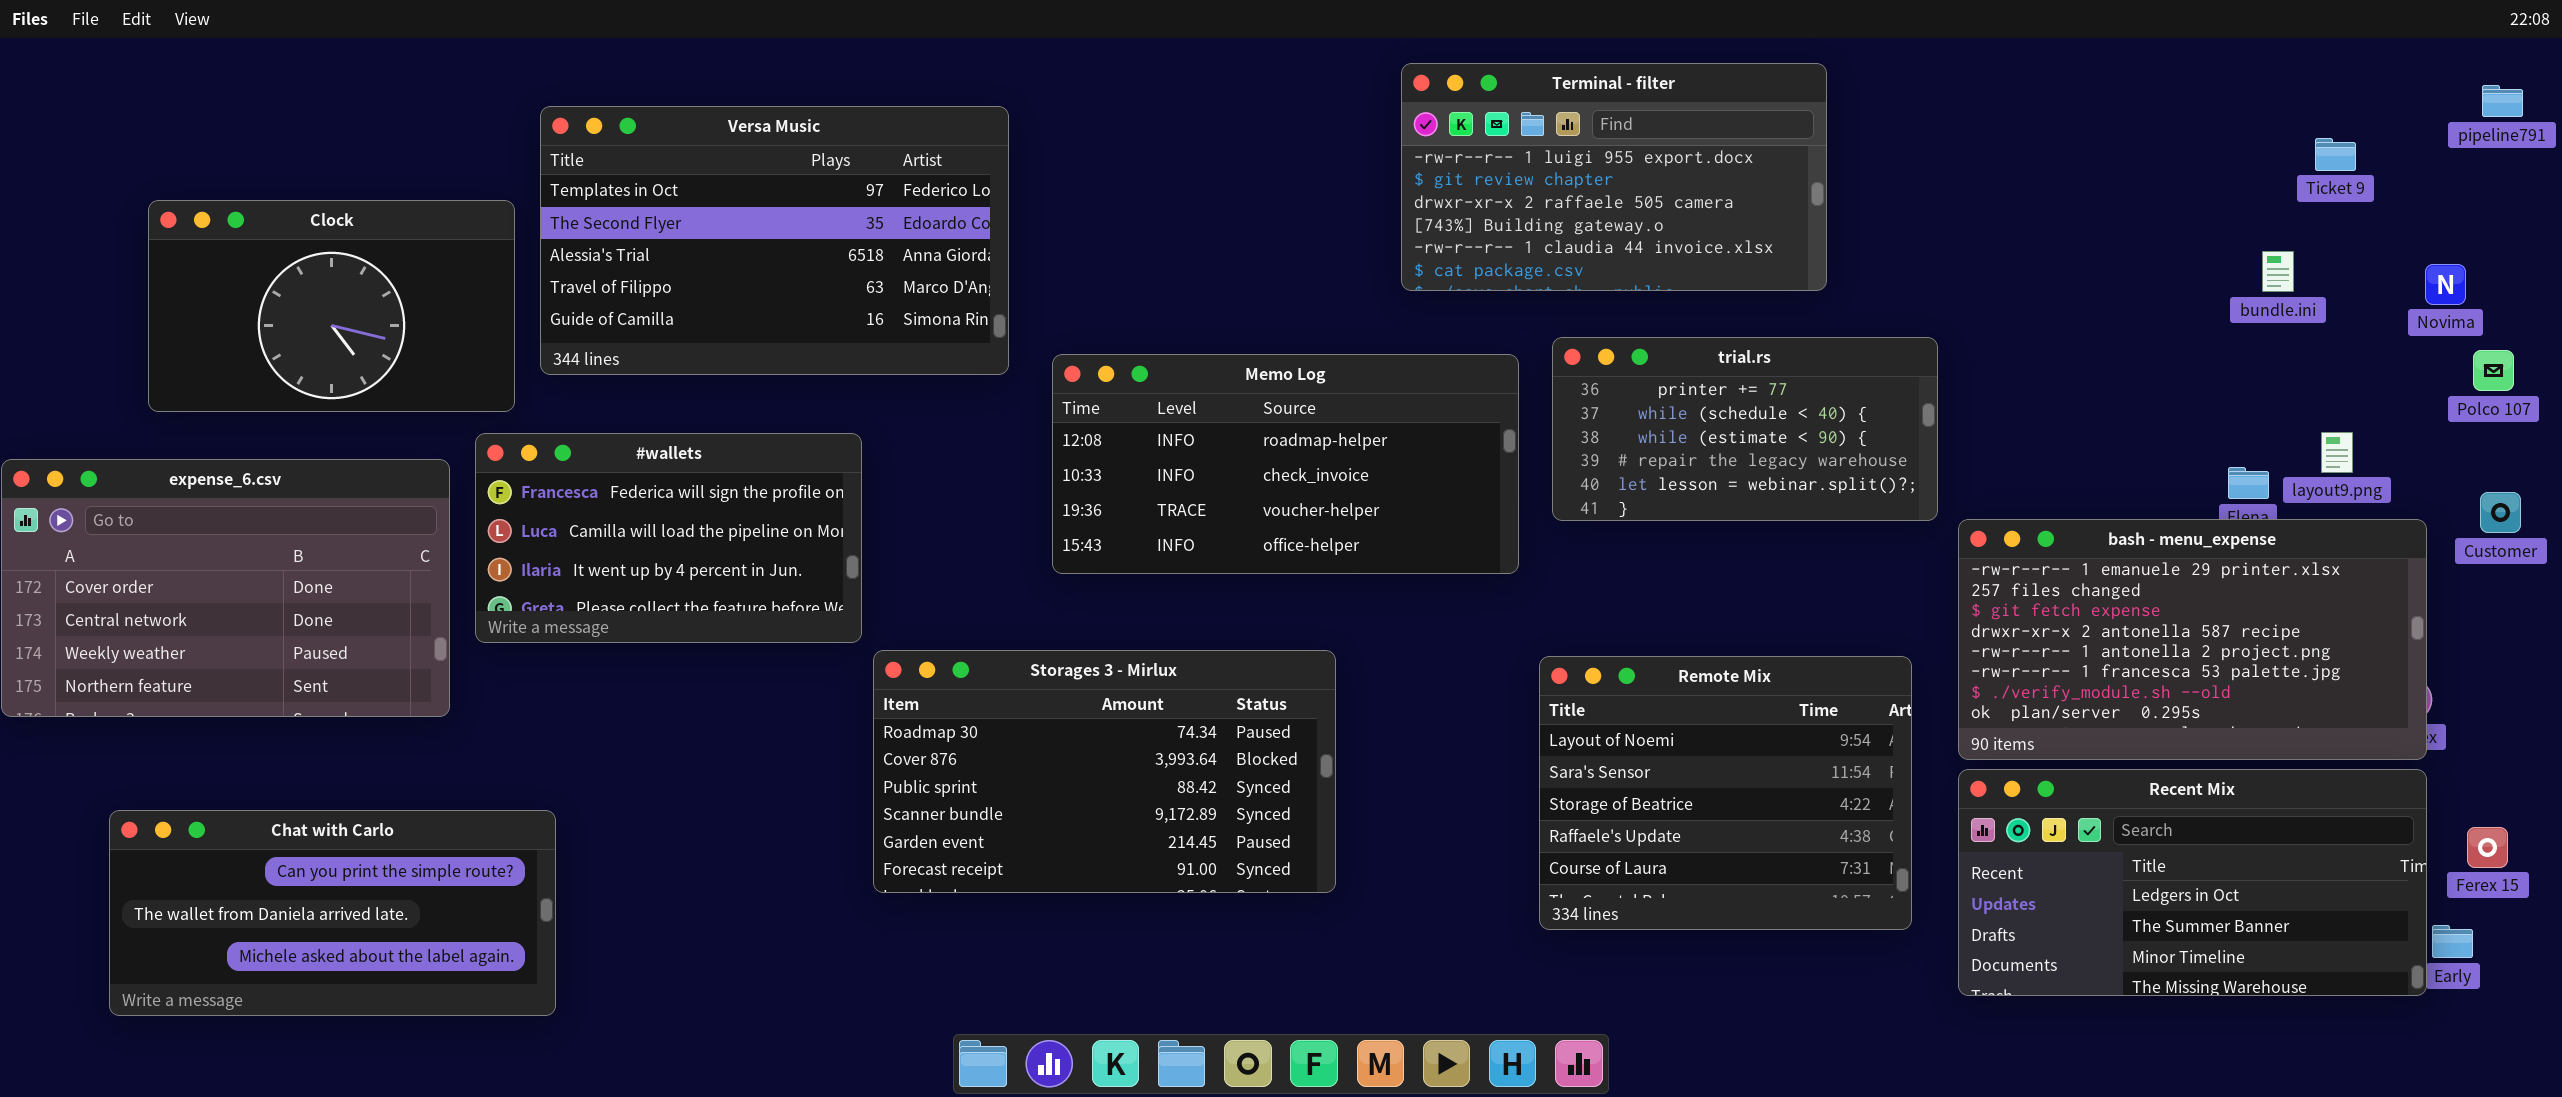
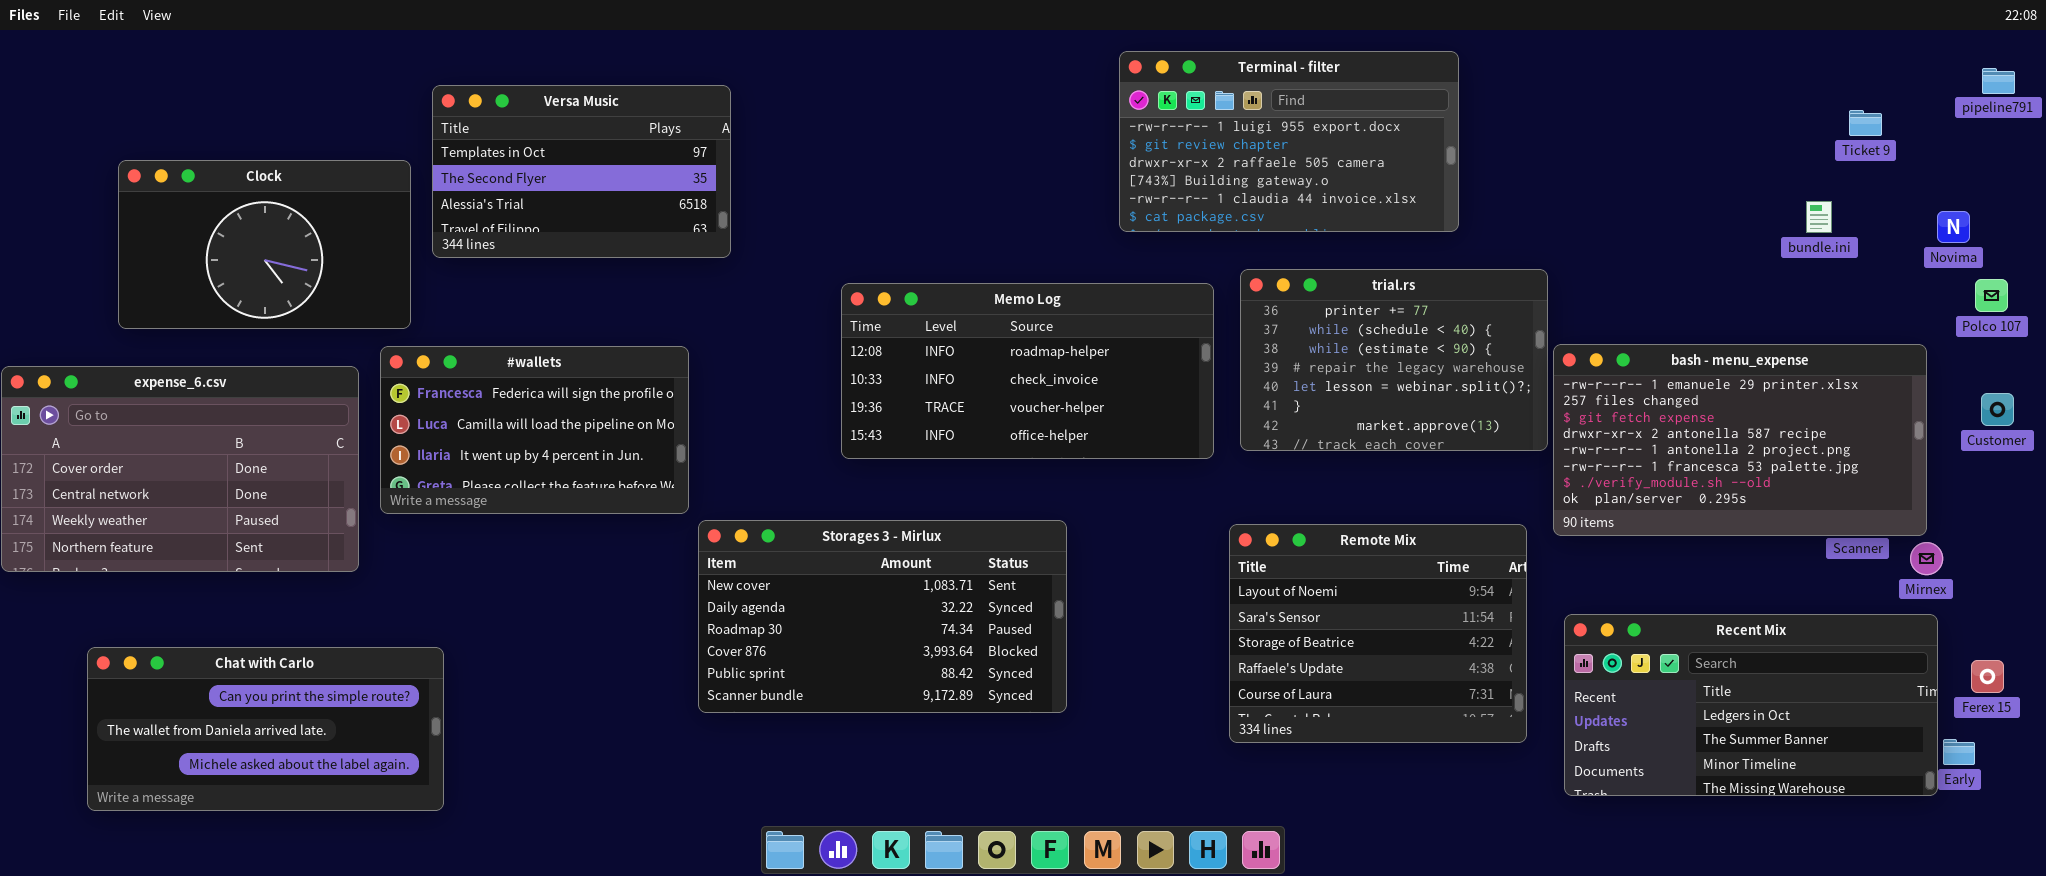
Versa Music: [540,106,1009,375] -> [432,85,731,258], resized
trial.rs: [1552,337,1938,521] -> [1240,269,1548,451], resized
bash - menu_expense: [1958,519,2427,760] -> [1553,344,1927,536], moved
Storages 3 - Mirlux: [873,650,1336,893] -> [698,520,1067,713], scrolled up 2 rows

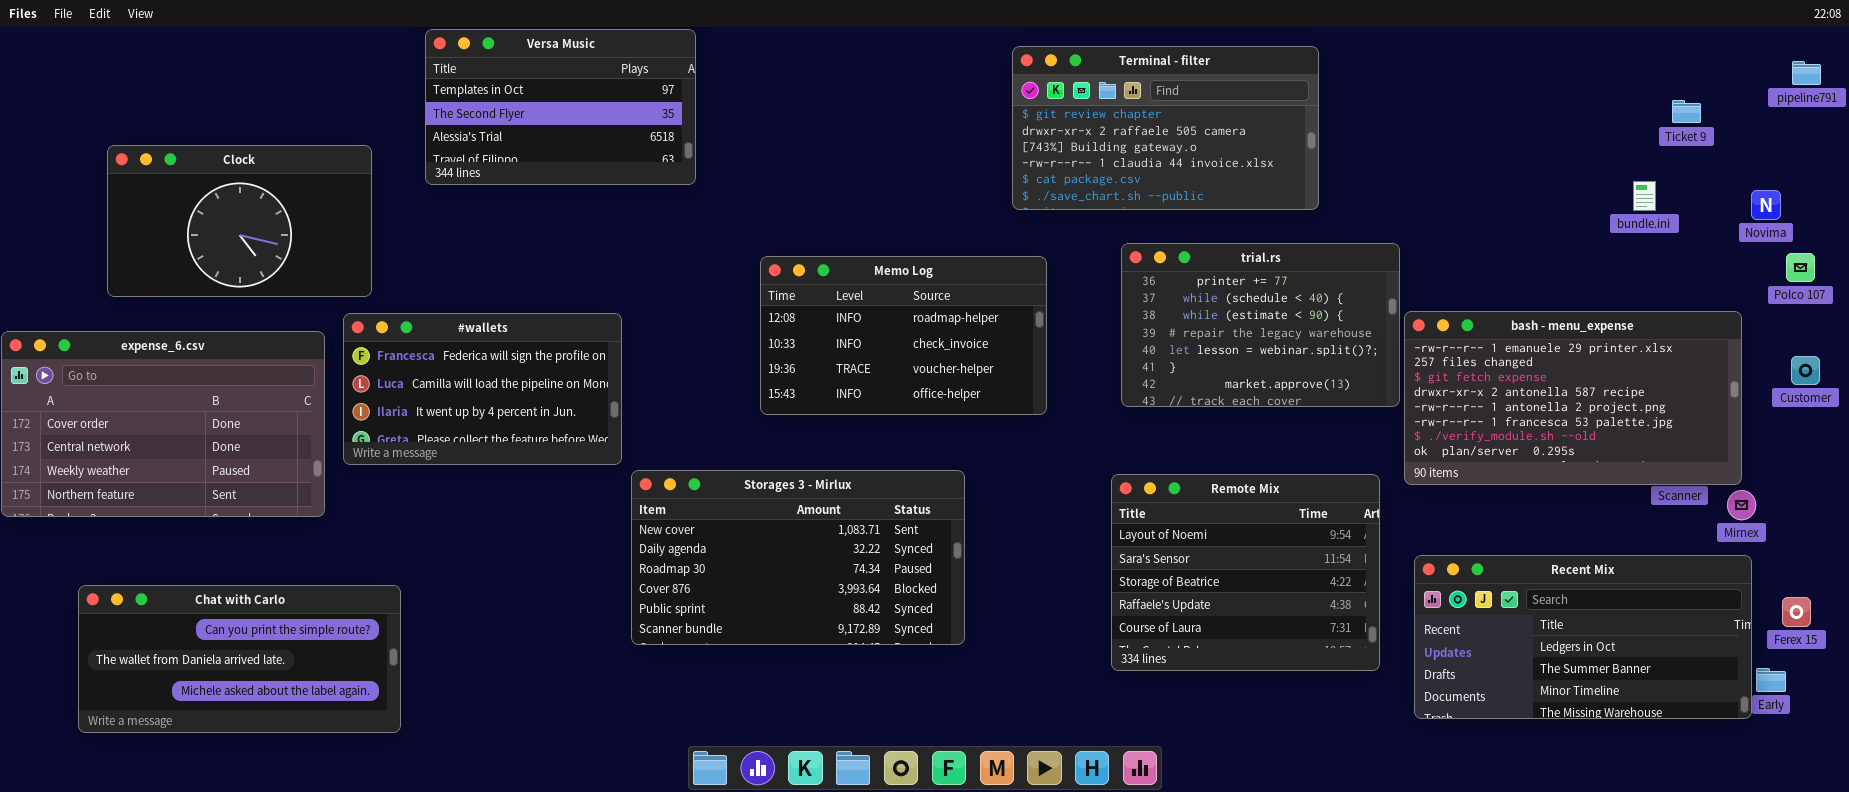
Terminal - filter: [1119,51,1459,232] -> [1012,46,1319,210], scrolled down 1 row
Versa Music: [432,85,731,258] -> [425,29,696,185], moved
Memo Log: [841,283,1214,459] -> [760,256,1047,415], resized

